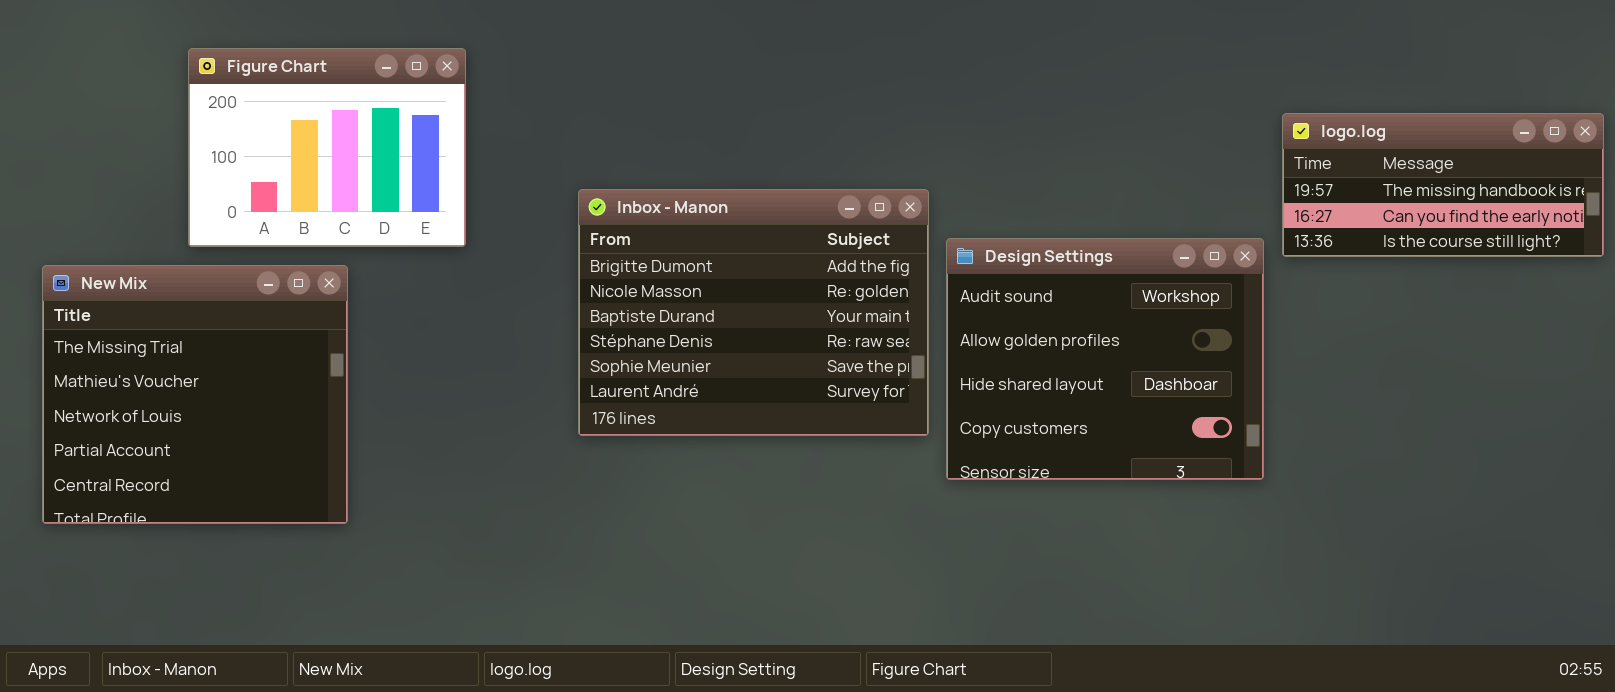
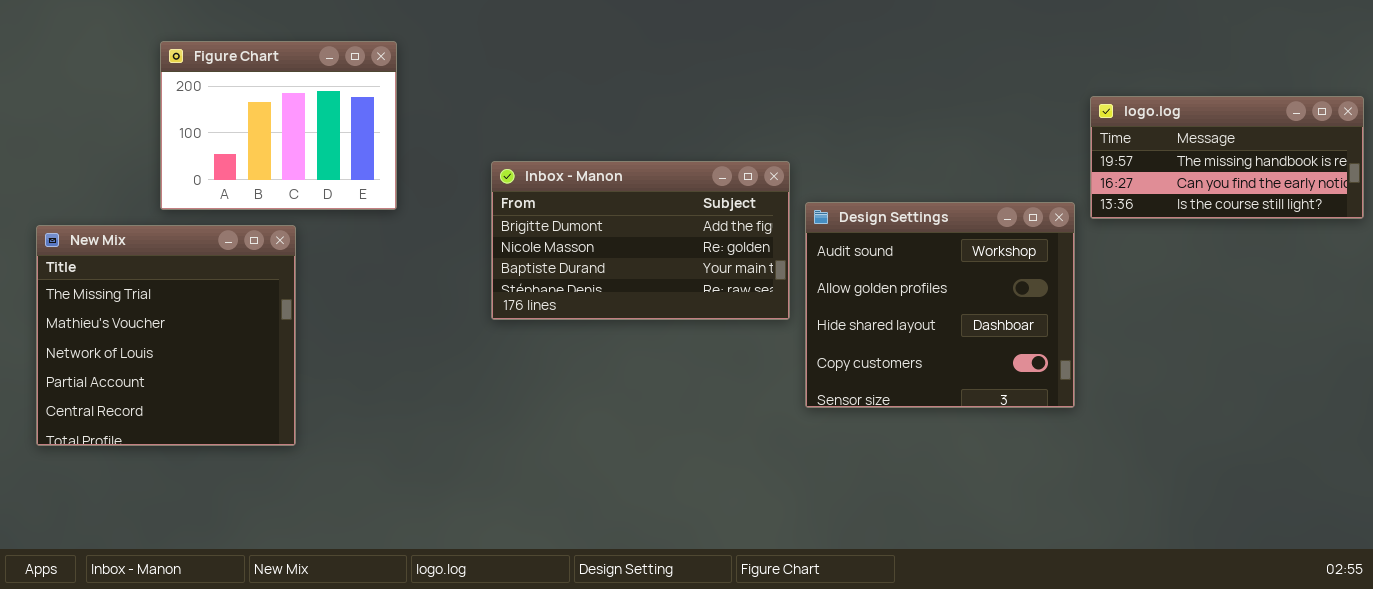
Inbox - Manon: [578,189,929,436] -> [491,161,790,320], resized

